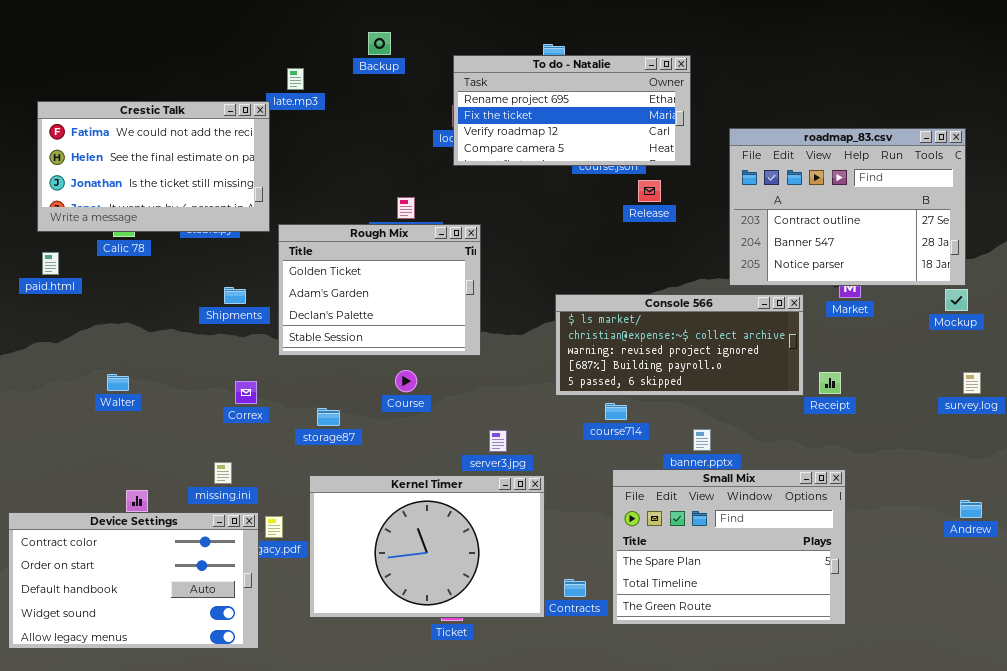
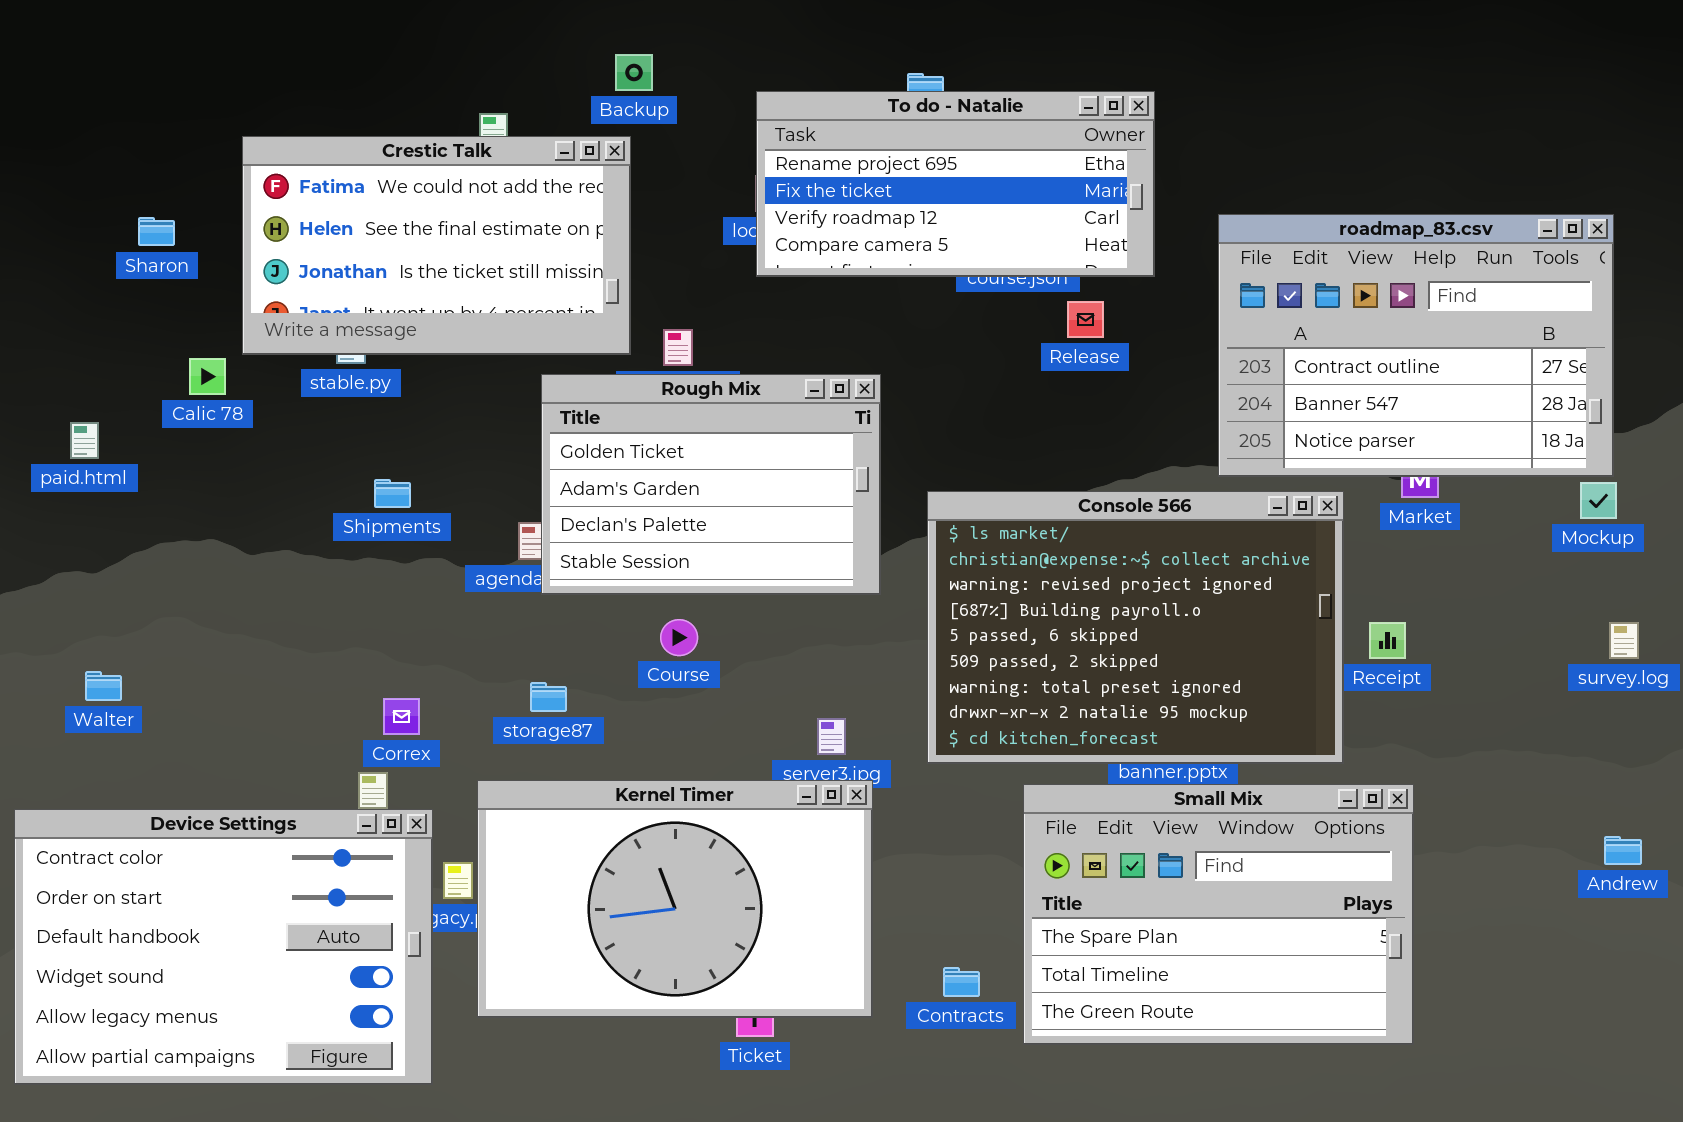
Crestic Talk: [37,101,270,232] -> [242,136,631,355], moved
Rough Mix: [278,224,481,356] -> [541,374,881,595], moved
Console 566: [555,294,804,396] -> [927,491,1344,764], resized
Walter: [107,374,129,391] -> [85,671,122,701], moved
Correx: [235,381,257,404] -> [383,698,420,735], moved
Kernel Timer: [309,475,545,618] -> [477,780,873,1018], moved
Device Settings: [8,512,259,649] -> [14,809,433,1085], resized

